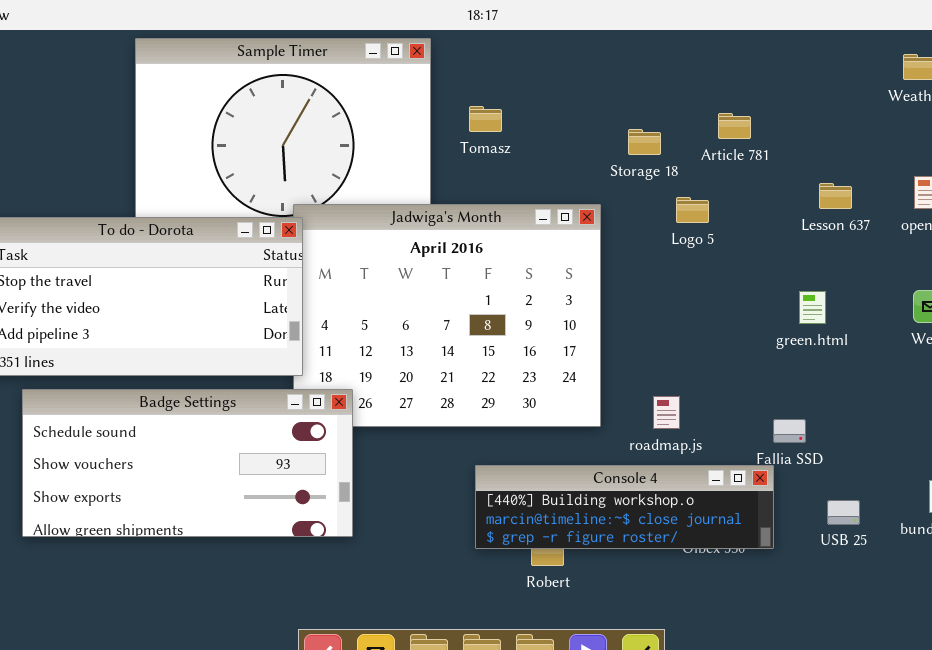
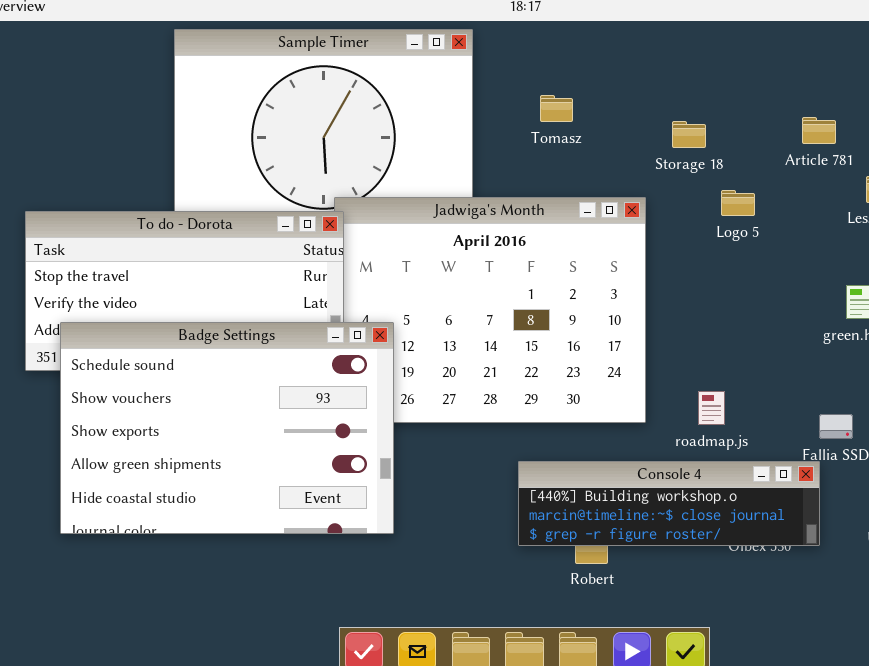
Tomasz: [469,106,502,132] -> [540,95,573,122], moved
Article 781: [718,113,751,139] -> [802,117,836,144], moved
Badge Settings: [22,389,353,537] -> [60,322,394,534], resized

